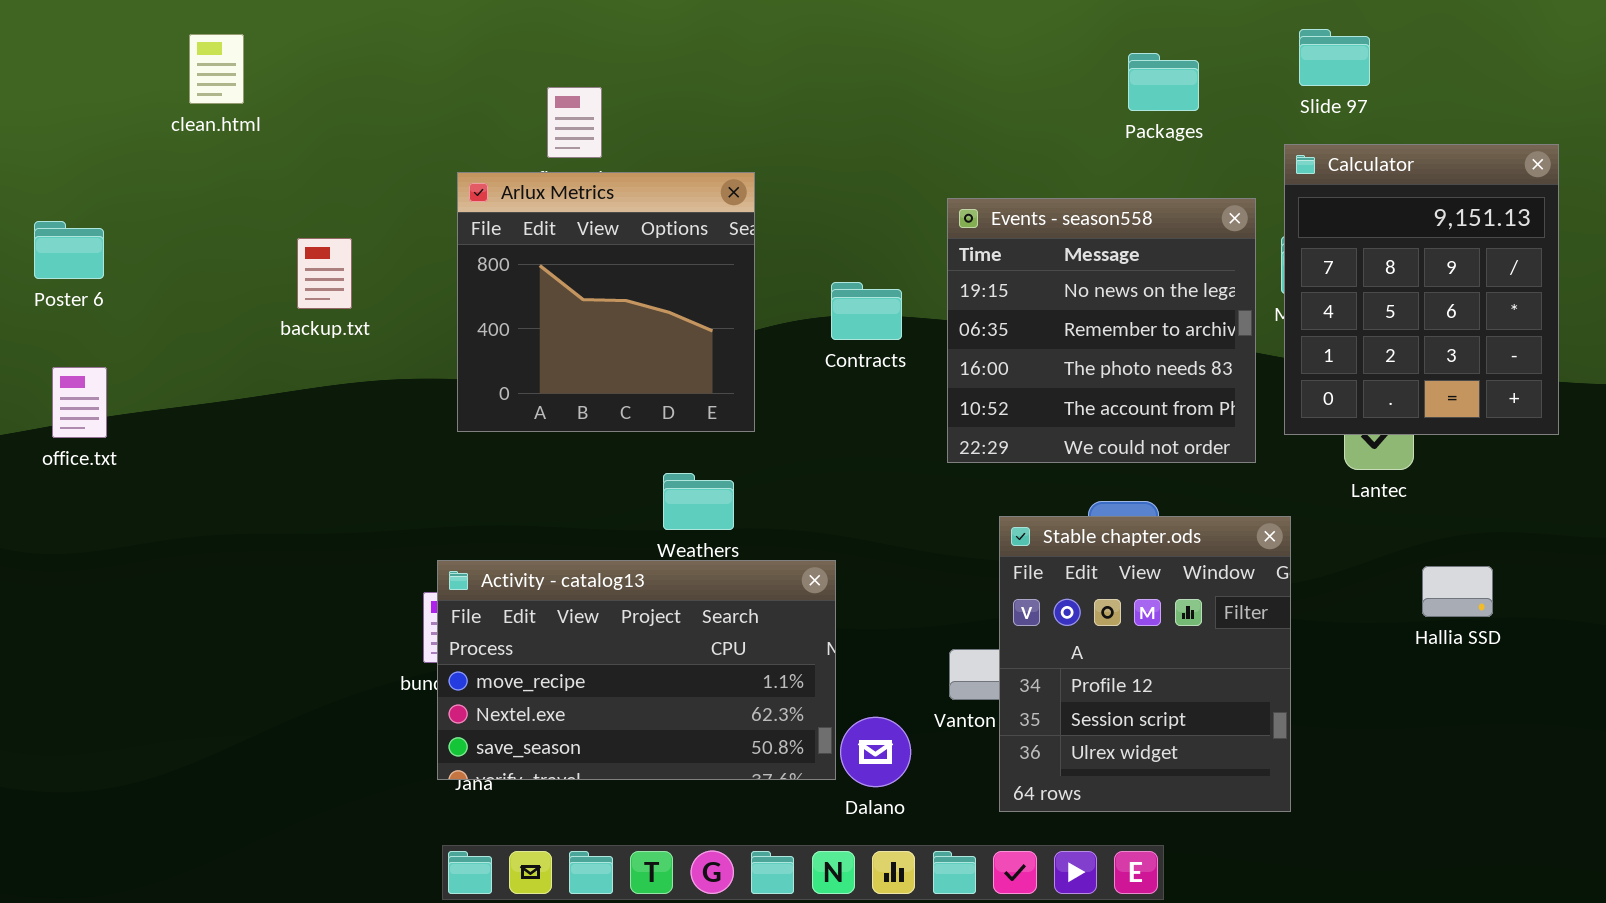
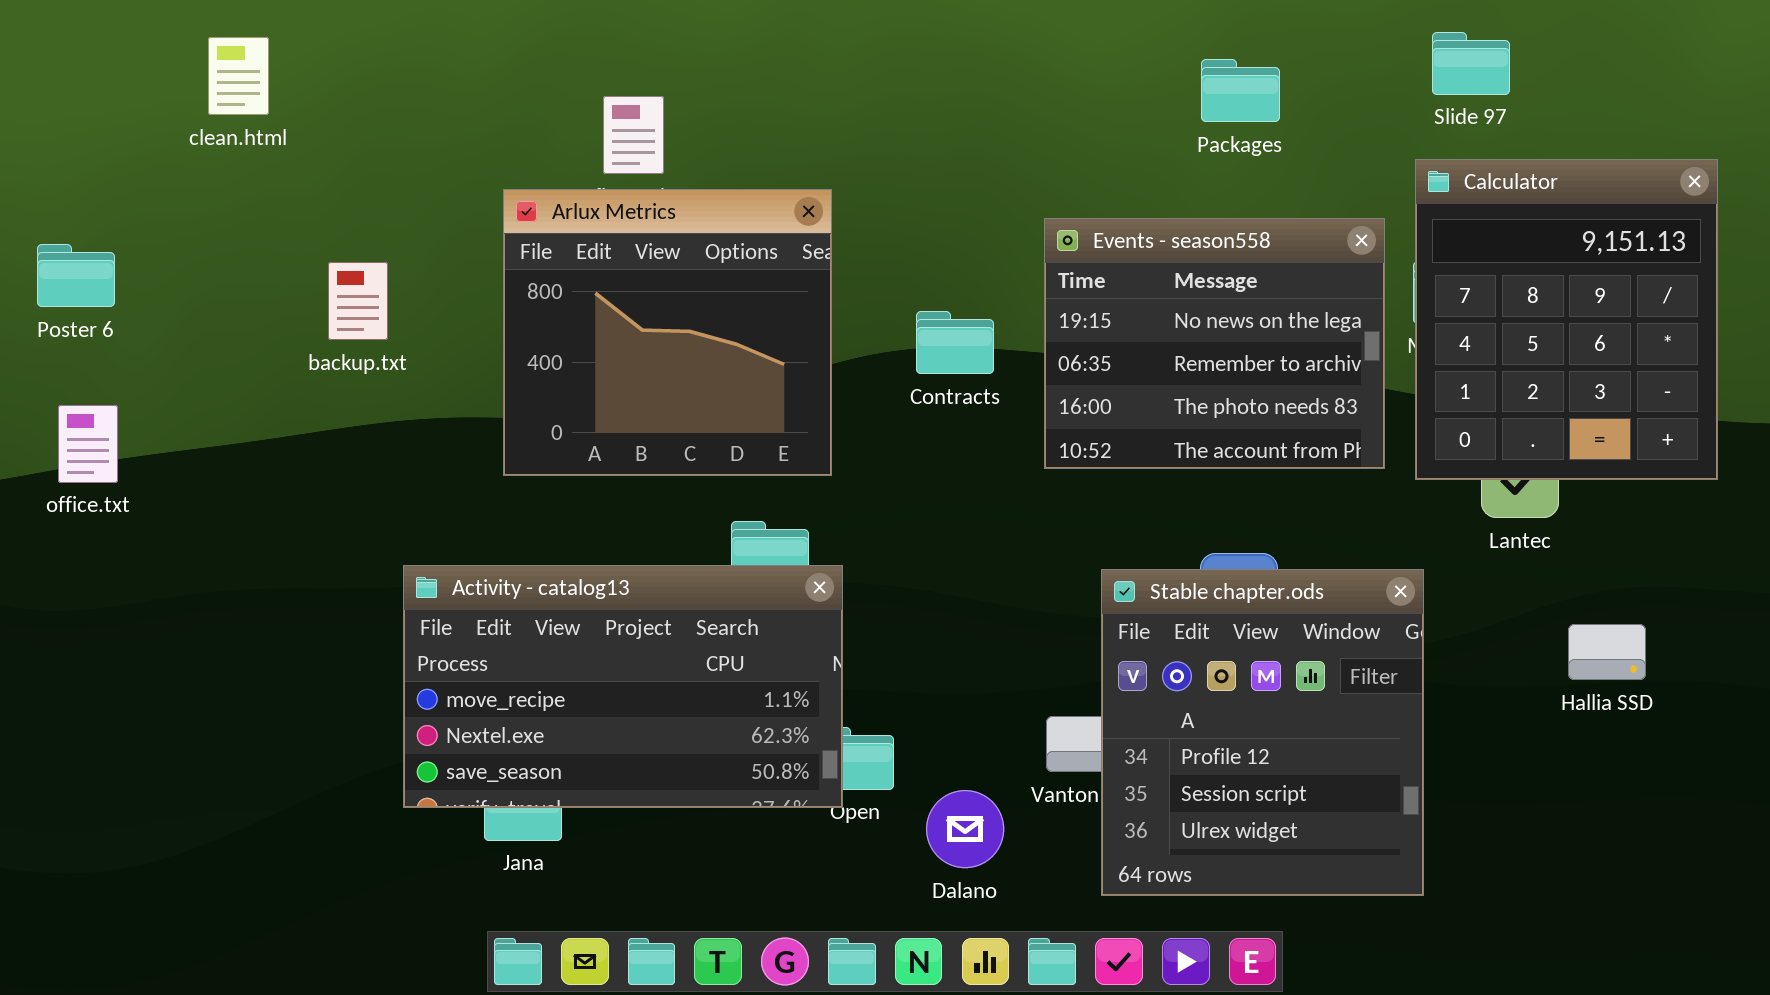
Packages: [1128,53,1199,111] -> [1201,59,1280,122], moved
Events - season558: [947,198,1256,463] -> [1044,218,1385,469], resized
Activity - catalog13: [437,560,836,780] -> [403,565,843,808], moved

